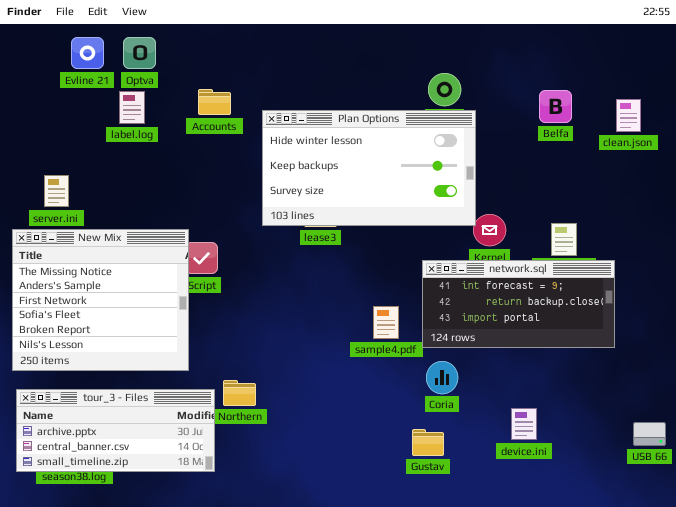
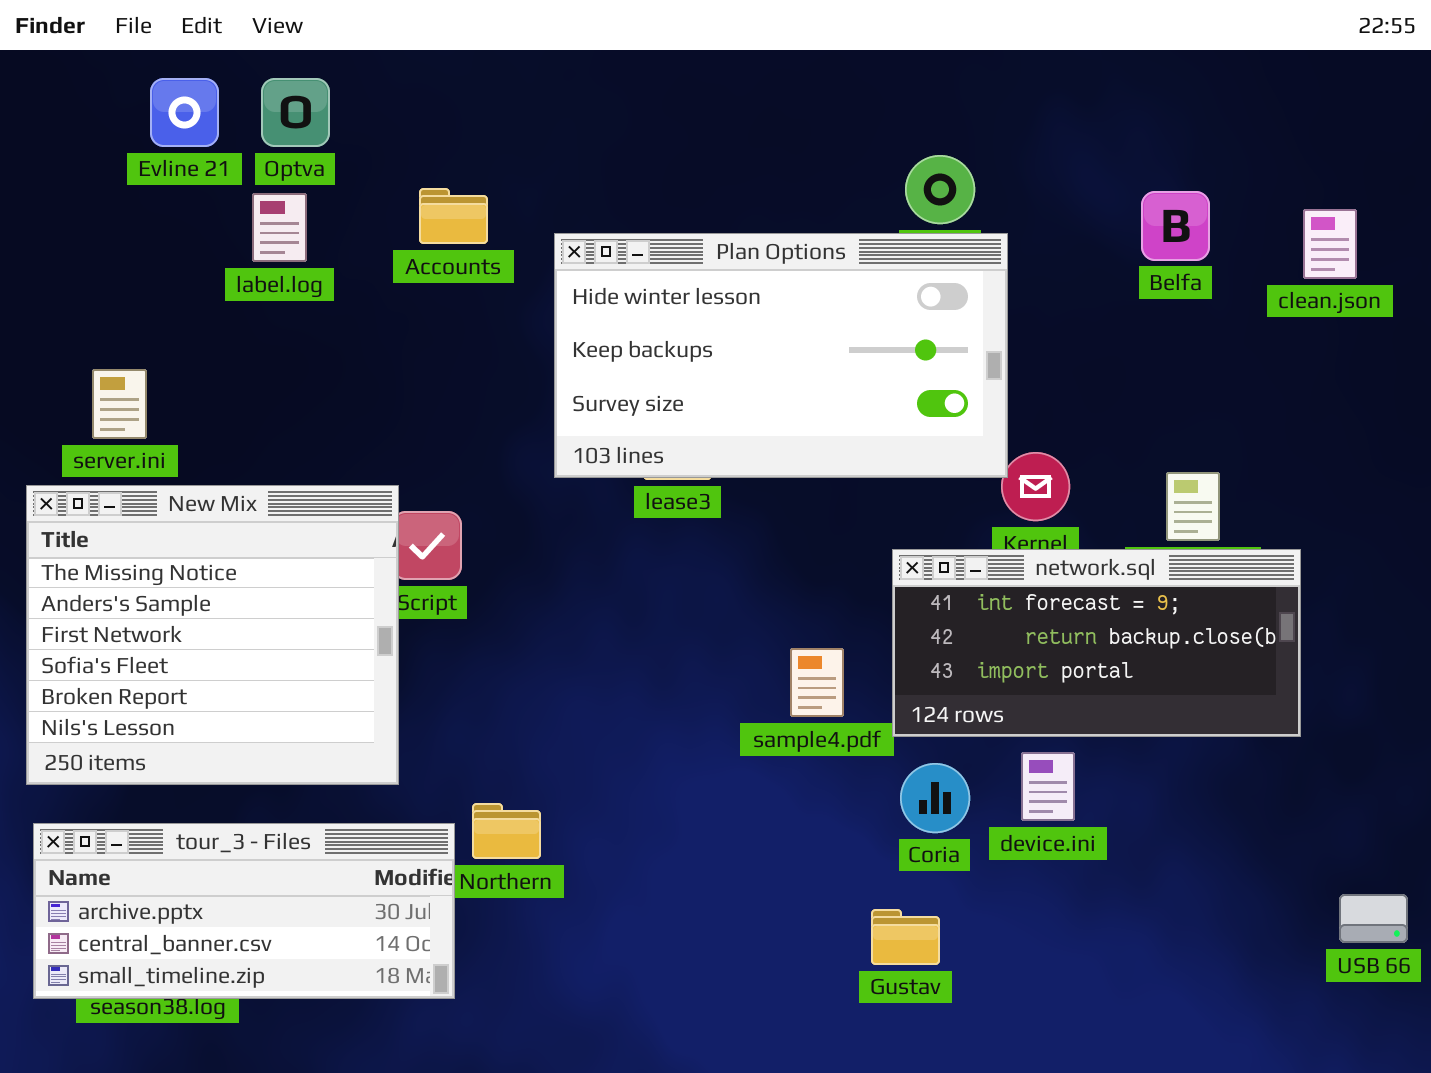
device.ini: [511,408,537,440] -> [1021,752,1075,821], moved

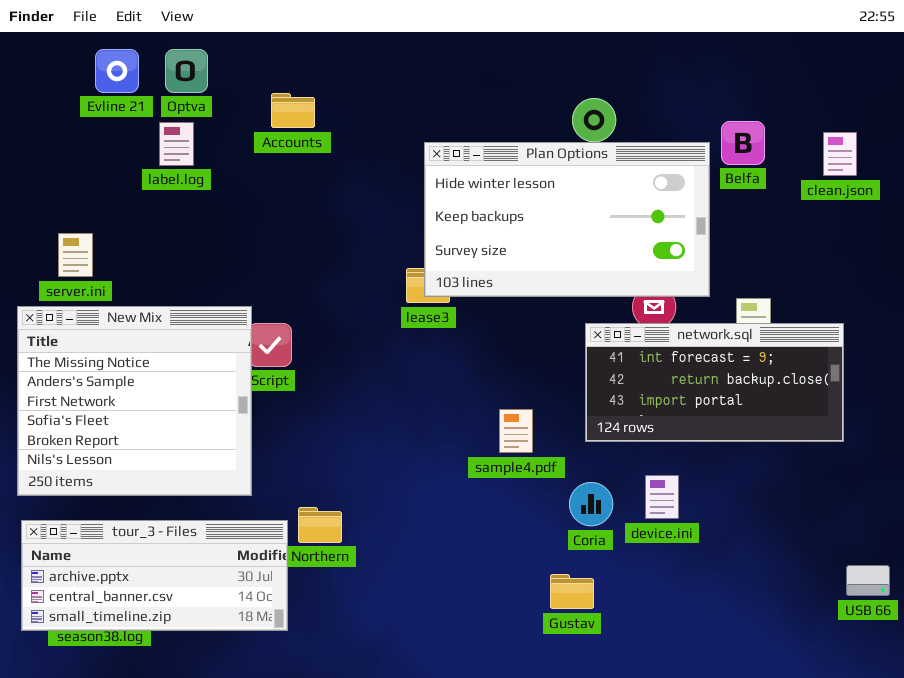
Accounts: [419,188,488,244] -> [271,93,315,128], moved
Plan Options: [554,233,1008,478] -> [424,142,710,297], moved
network.sql: [892,549,1301,737] -> [585,323,844,442], moved

